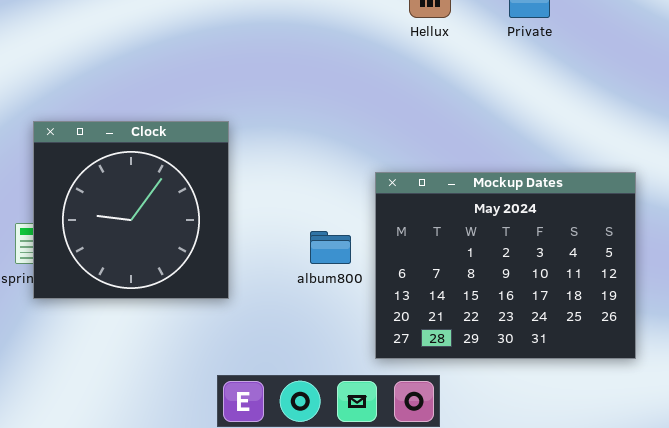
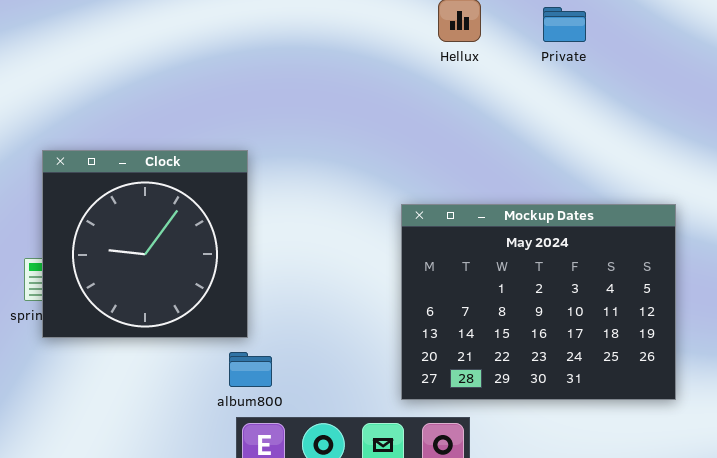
album800: [310,231,351,264] -> [229,352,272,387], moved

